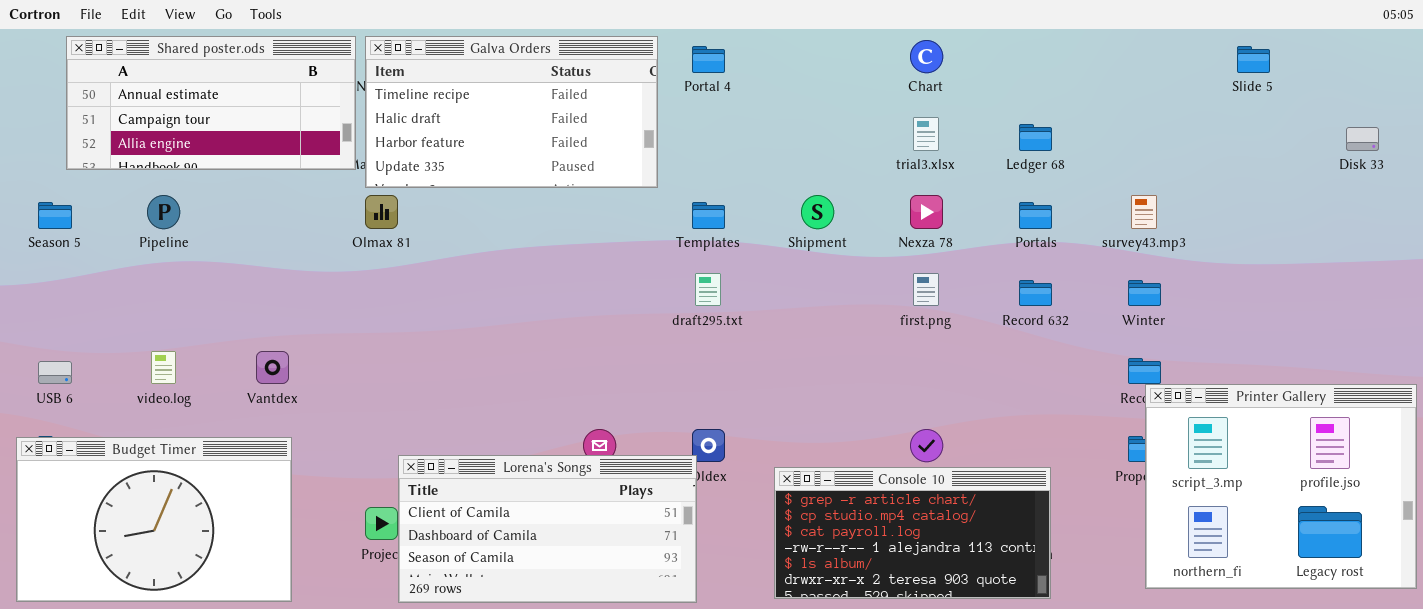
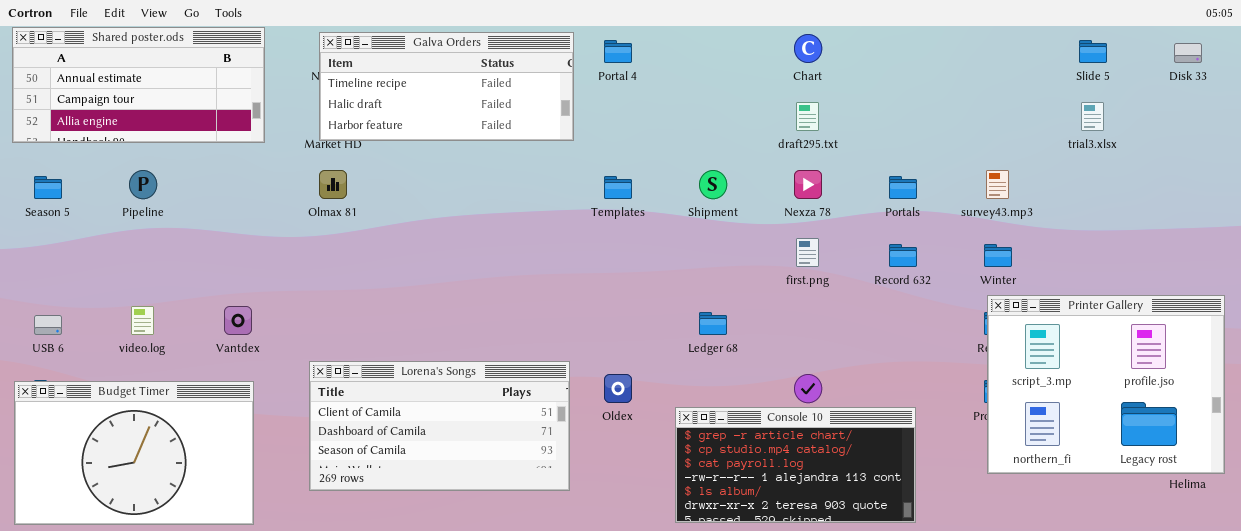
Shared poster.ods: [66,36,356,170] -> [12,27,265,143], moved
Galva Orders: [365,36,658,188] -> [319,32,574,141], resized
trial3.xlsx: [913,117,939,151] -> [1081,102,1104,131], moved
Ledger 68: [1019,124,1052,151] -> [699,312,727,335], moved
Disk 33: [1346,127,1379,151] -> [1174,43,1202,63], moved
draft295.txt: [695,273,721,306] -> [796,102,819,131], moved
Printer Gallery: [1145,384,1417,589] -> [987,295,1225,474], moved
Lorena's Songs: [398,455,697,603] -> [309,361,570,491], moved

